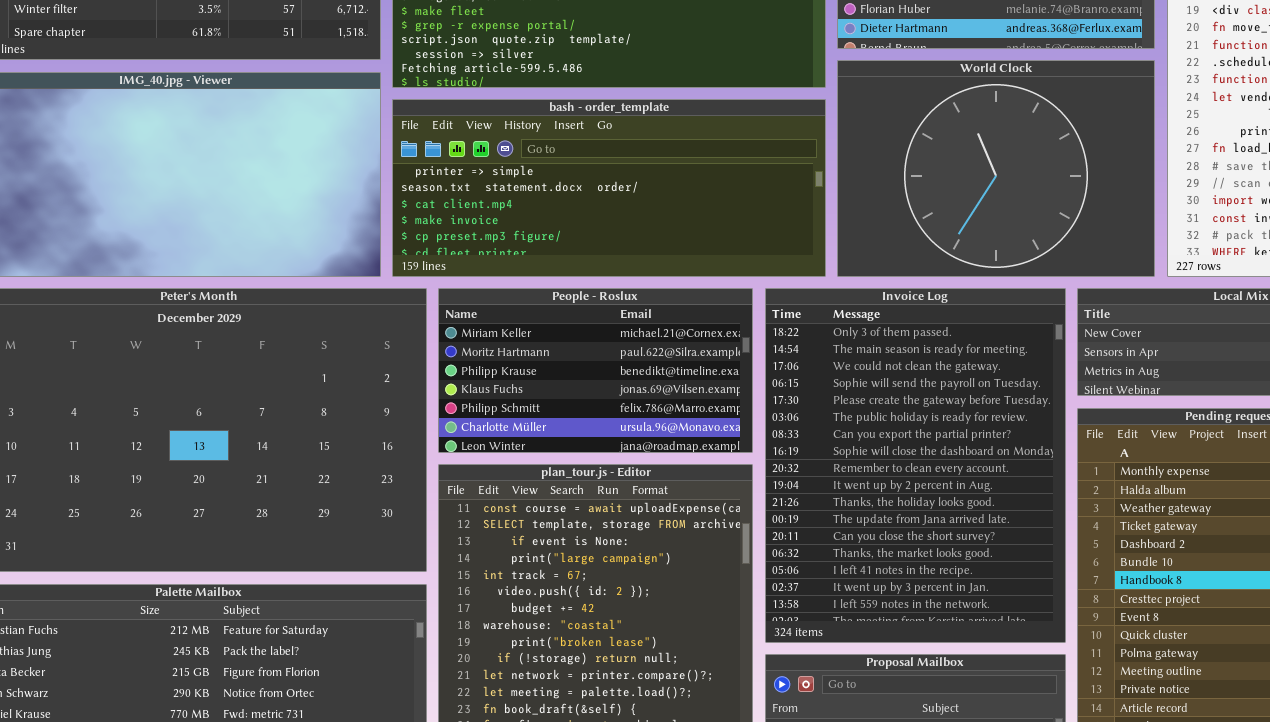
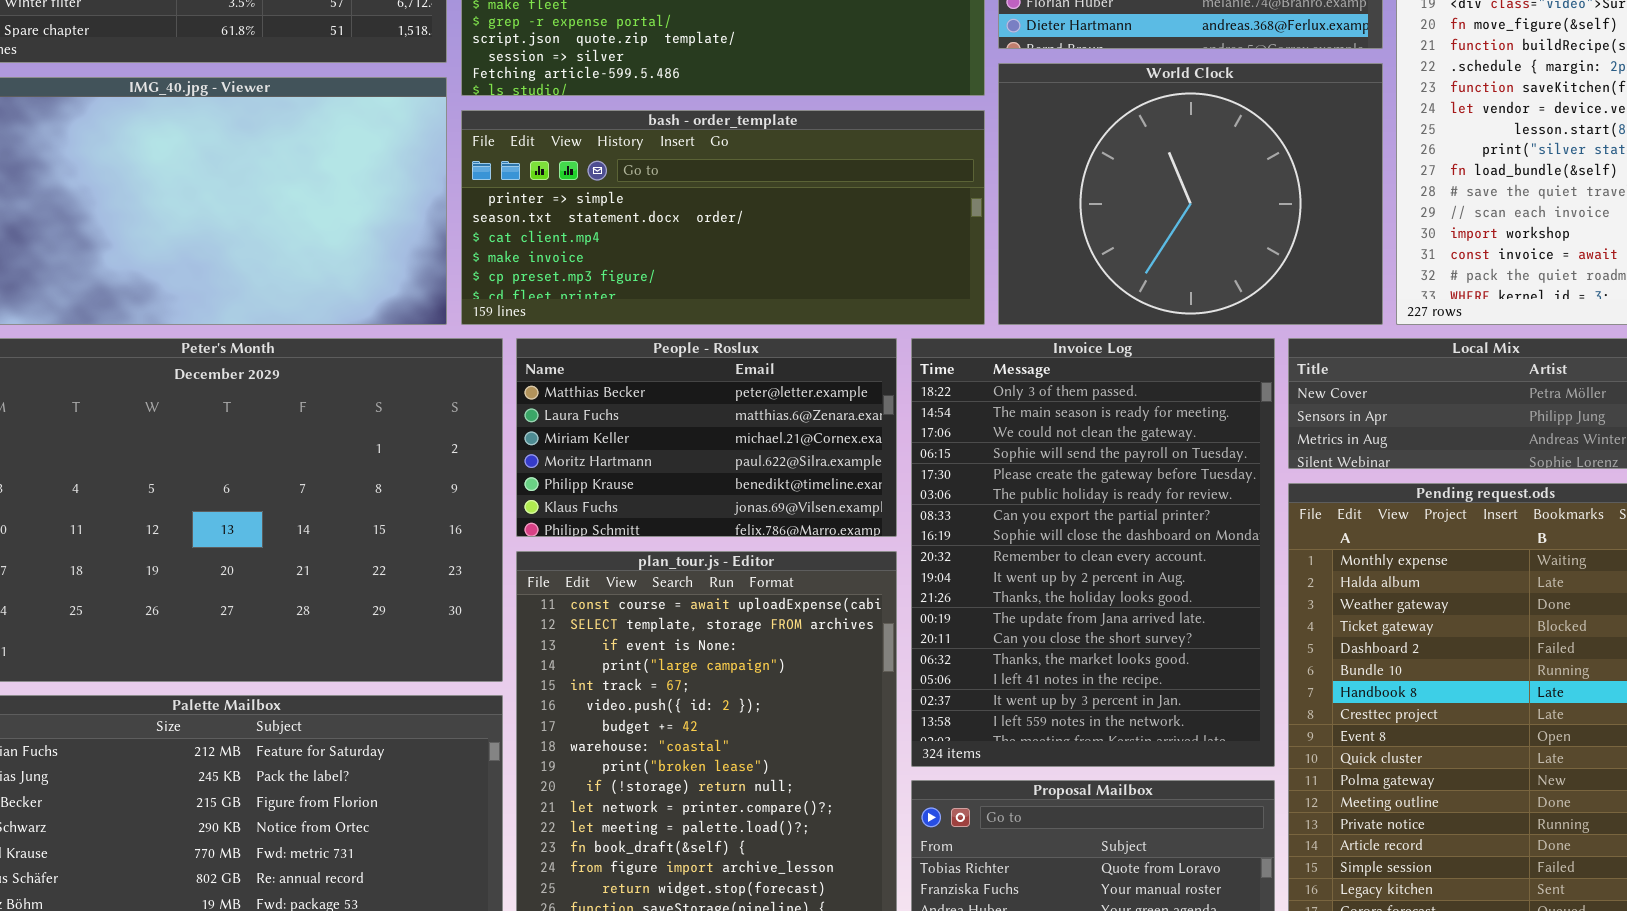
People - Roslux: [438,288,753,453] -> [516,338,897,537], scrolled up 2 rows

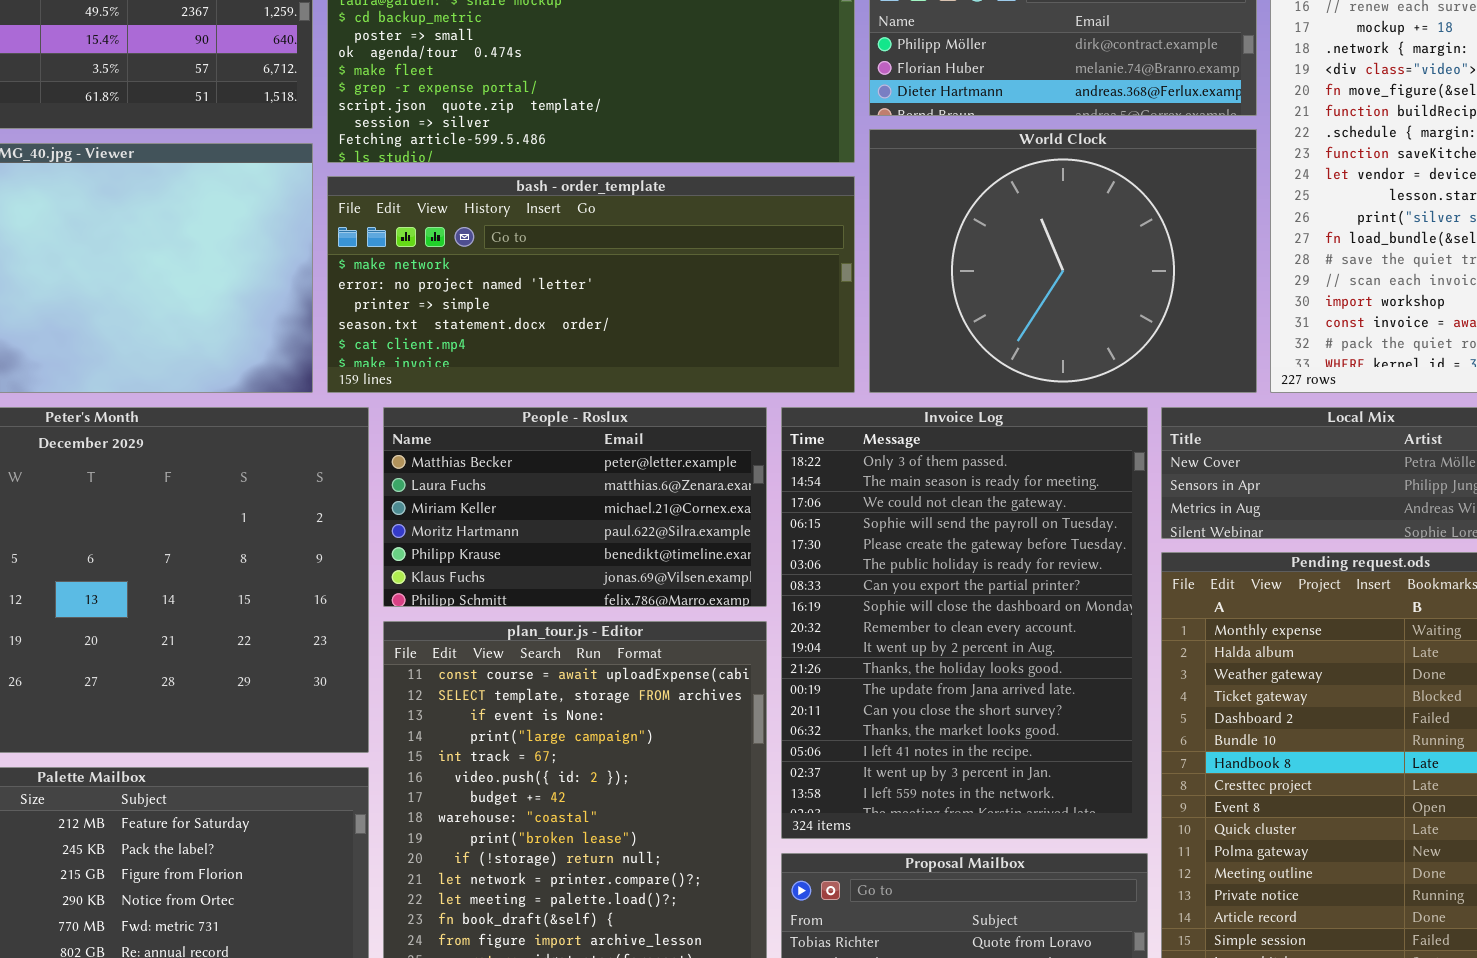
bash - order_template: [461,110,985,325] -> [327,176,855,393], scrolled up 2 rows

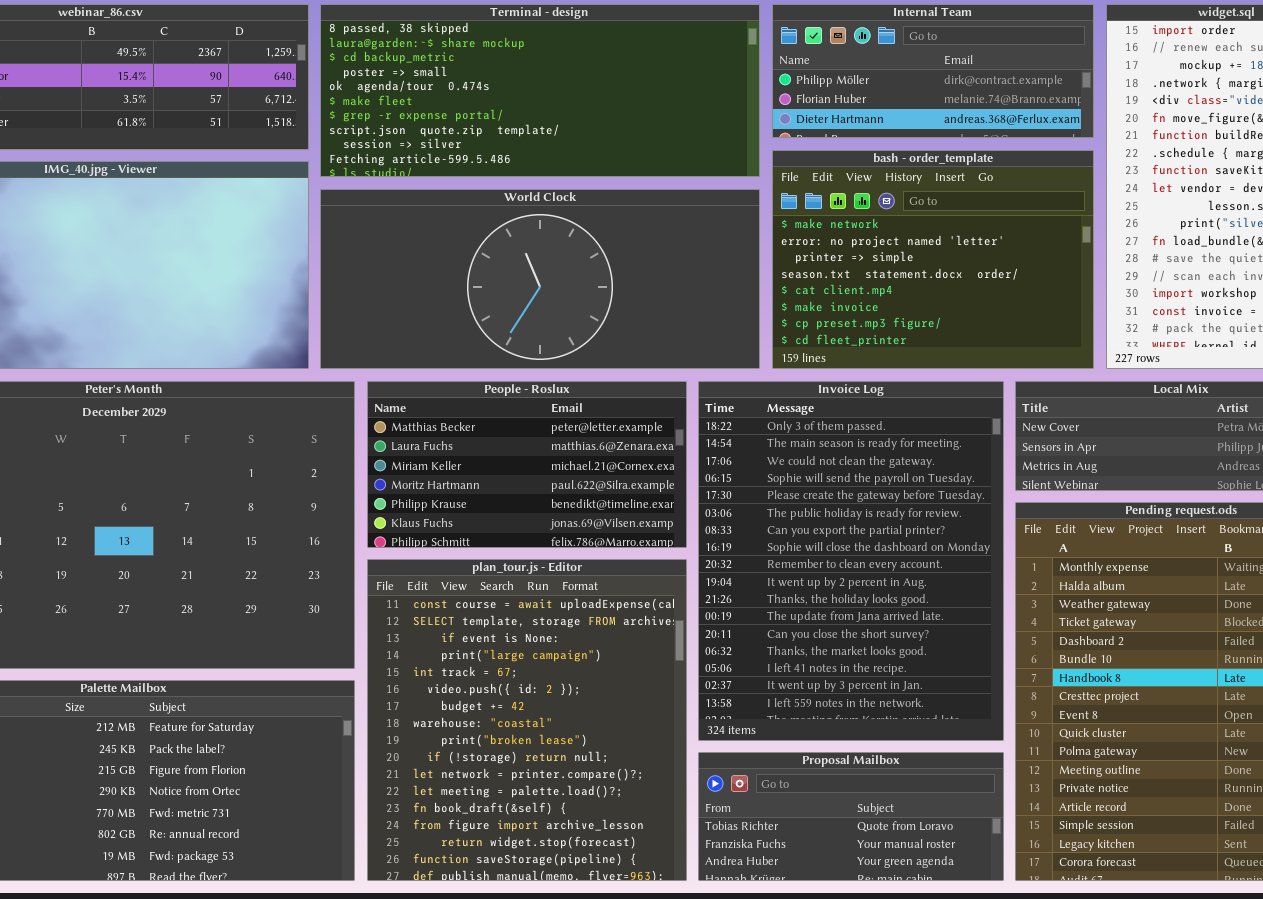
World Clock: [869,129,1257,393] -> [320,189,760,369], moved, resized
bash - order_template: [327,176,855,393] -> [772,150,1094,369], moved, resized

